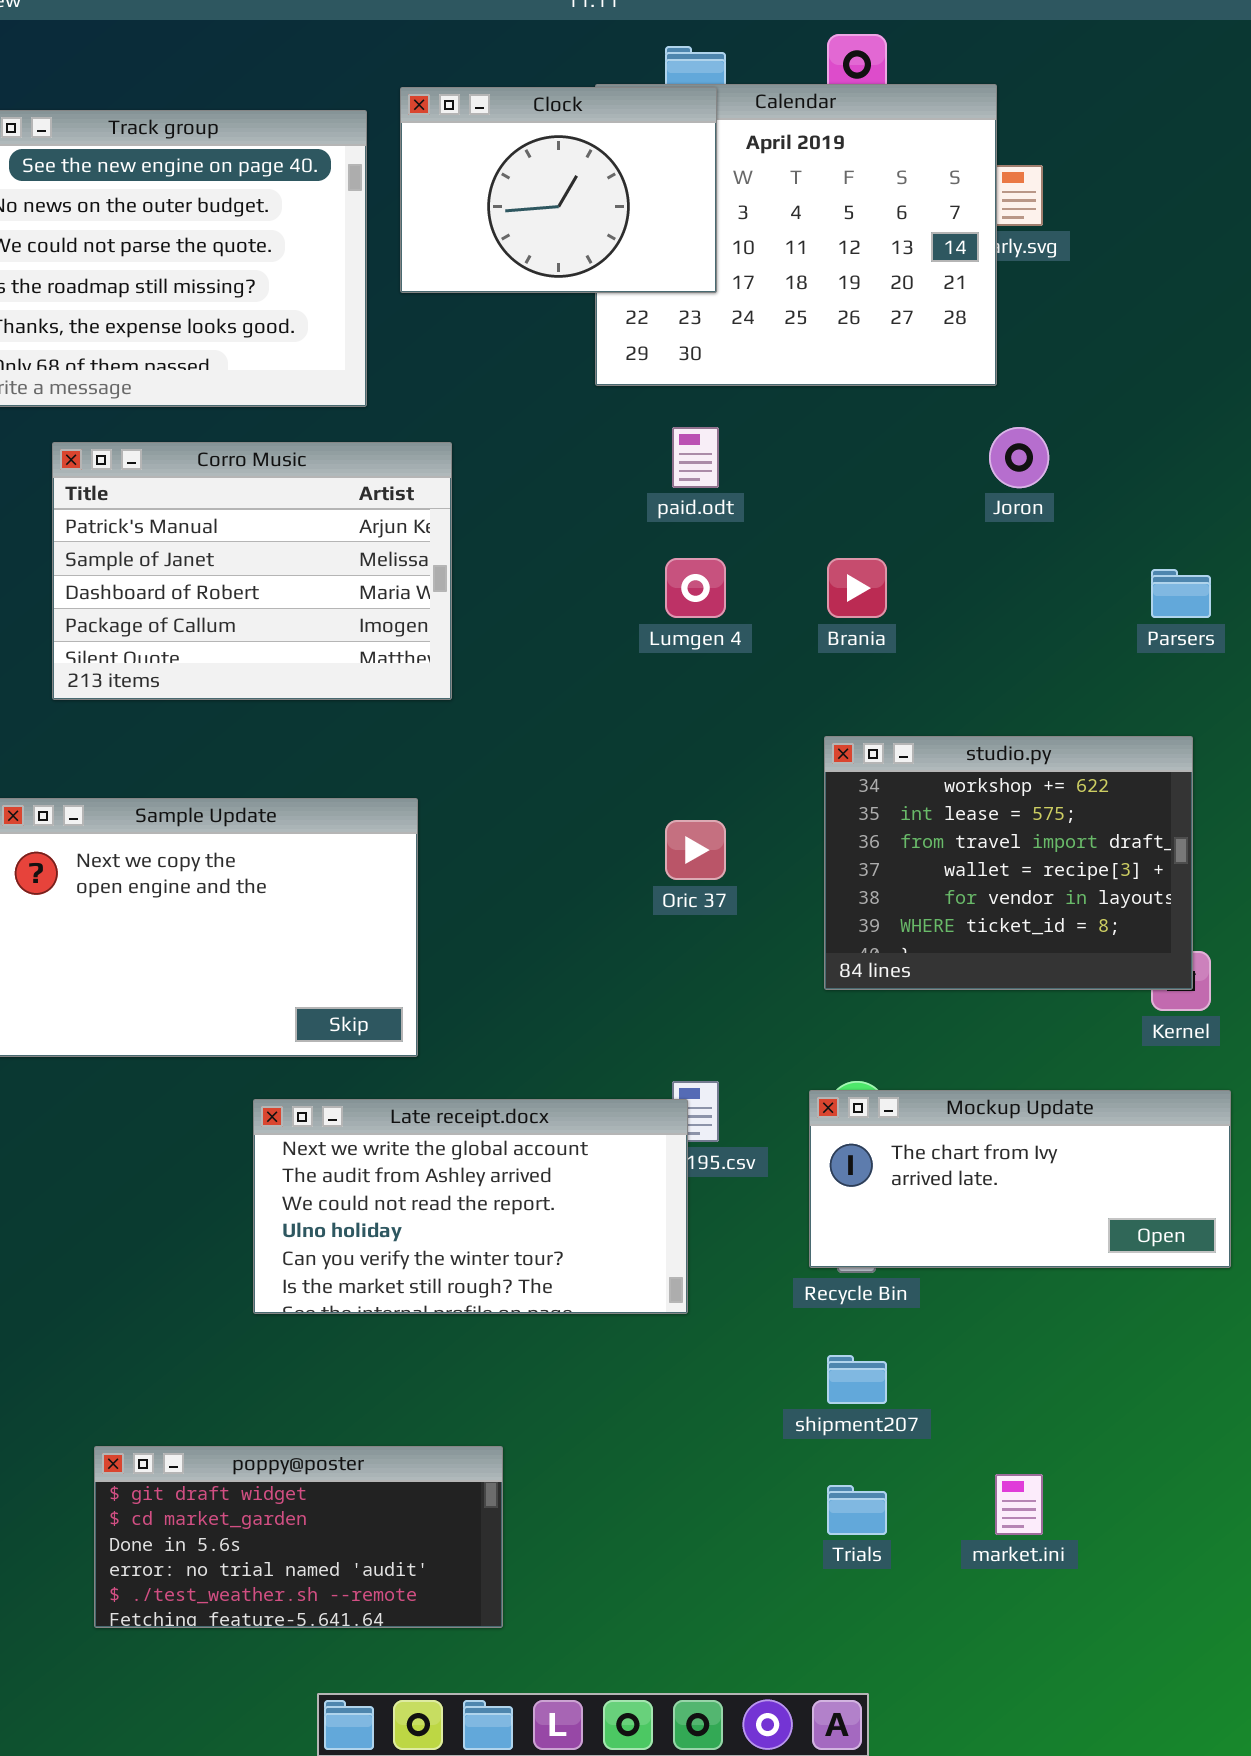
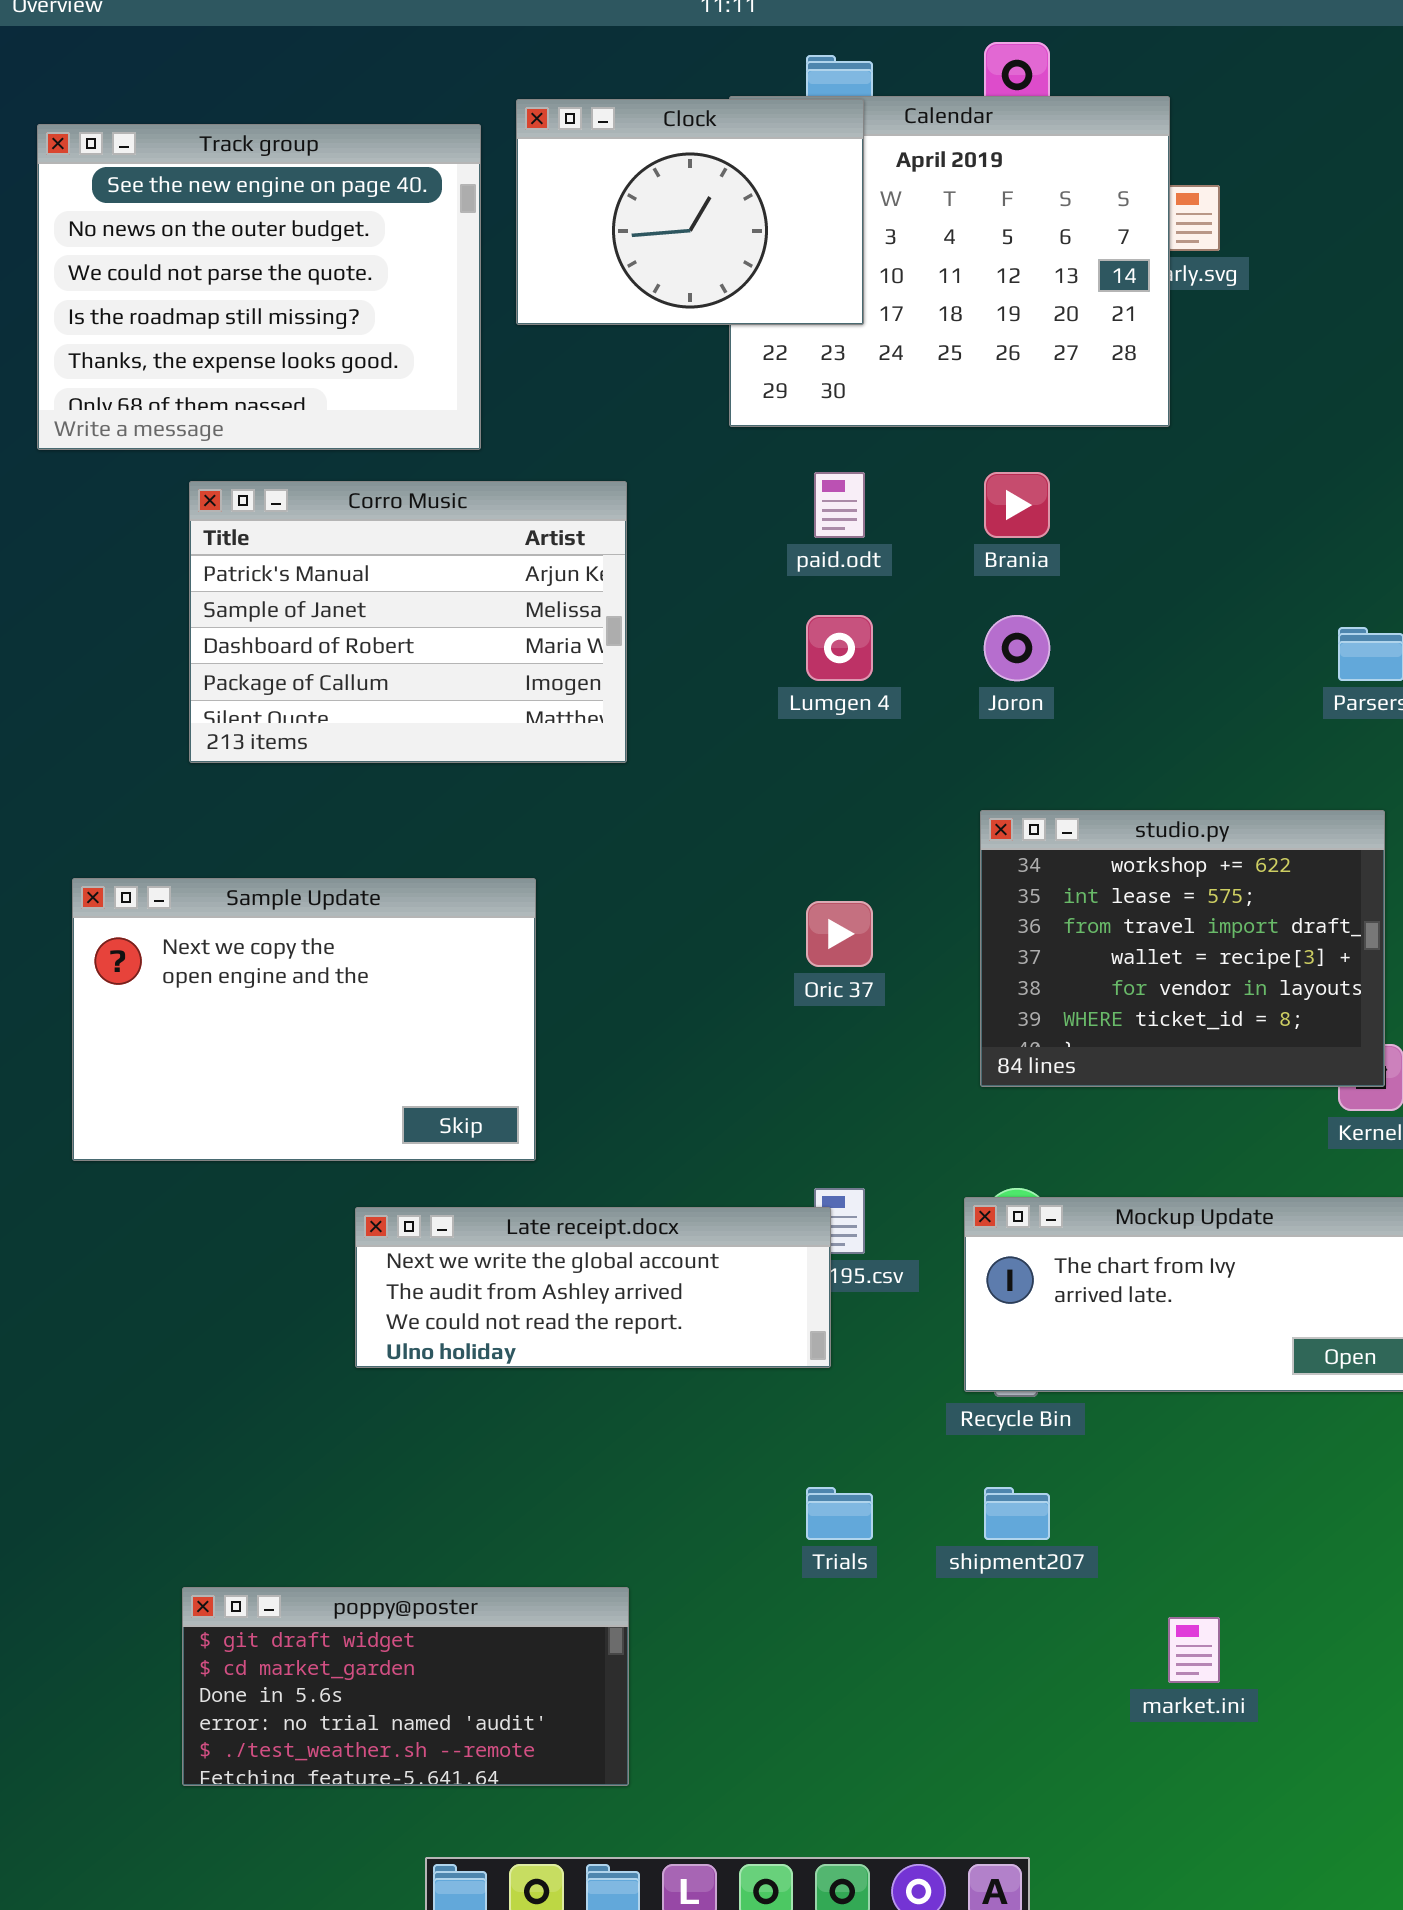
Joron: [989,427,1049,488] -> [984,615,1050,681], moved
Corro Music: [52,442,452,700] -> [189,481,627,763], moved
Brania: [827,558,887,618] -> [984,472,1050,538], moved
Late receipt.docx: [253,1099,688,1314] -> [355,1207,831,1368], resized
Trials: [827,1485,887,1535] -> [806,1487,873,1540], moved

